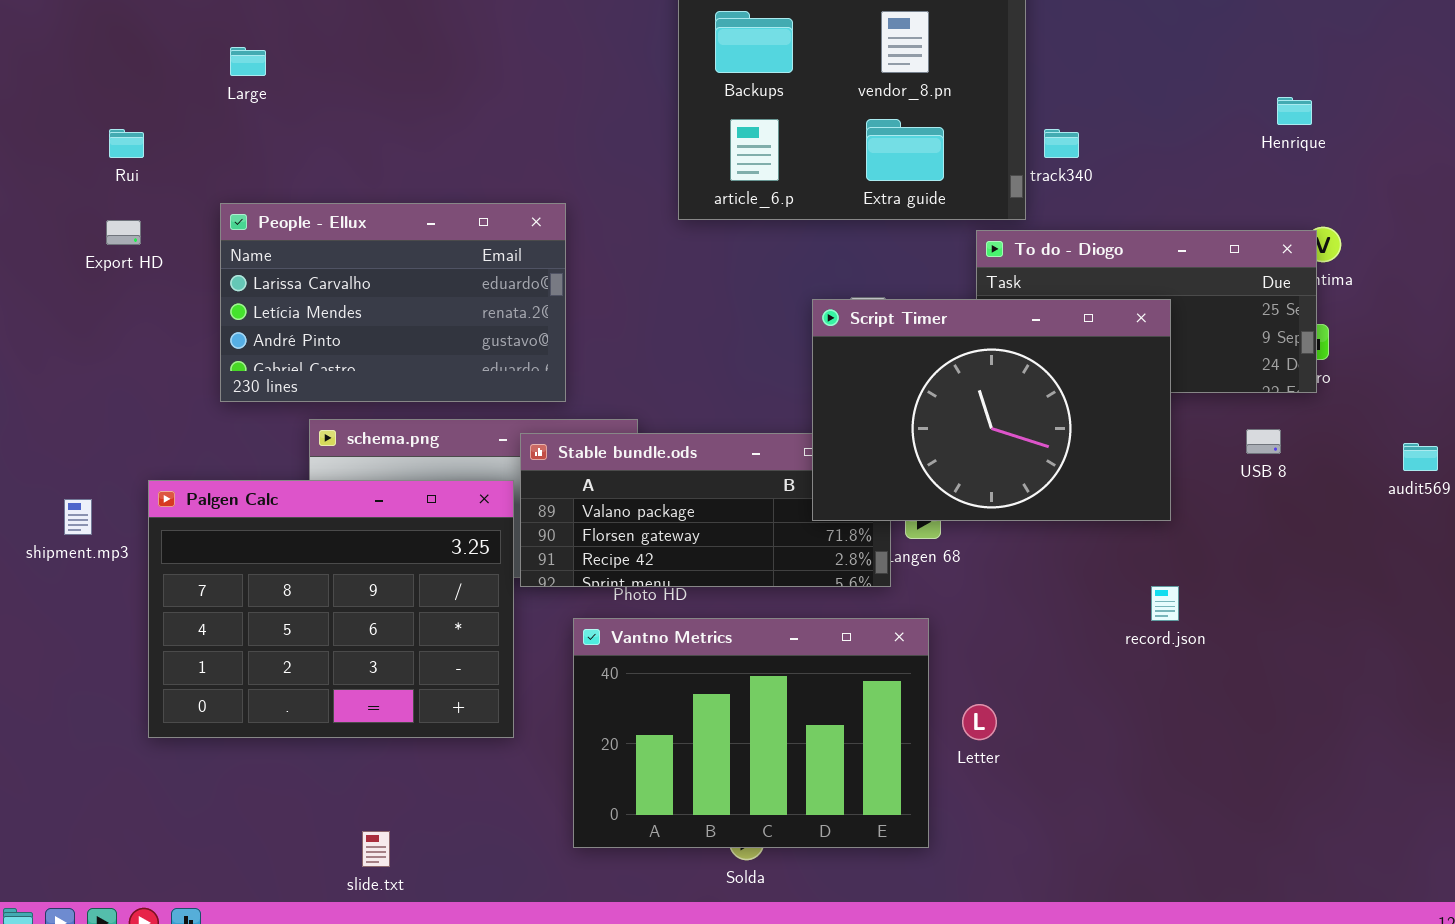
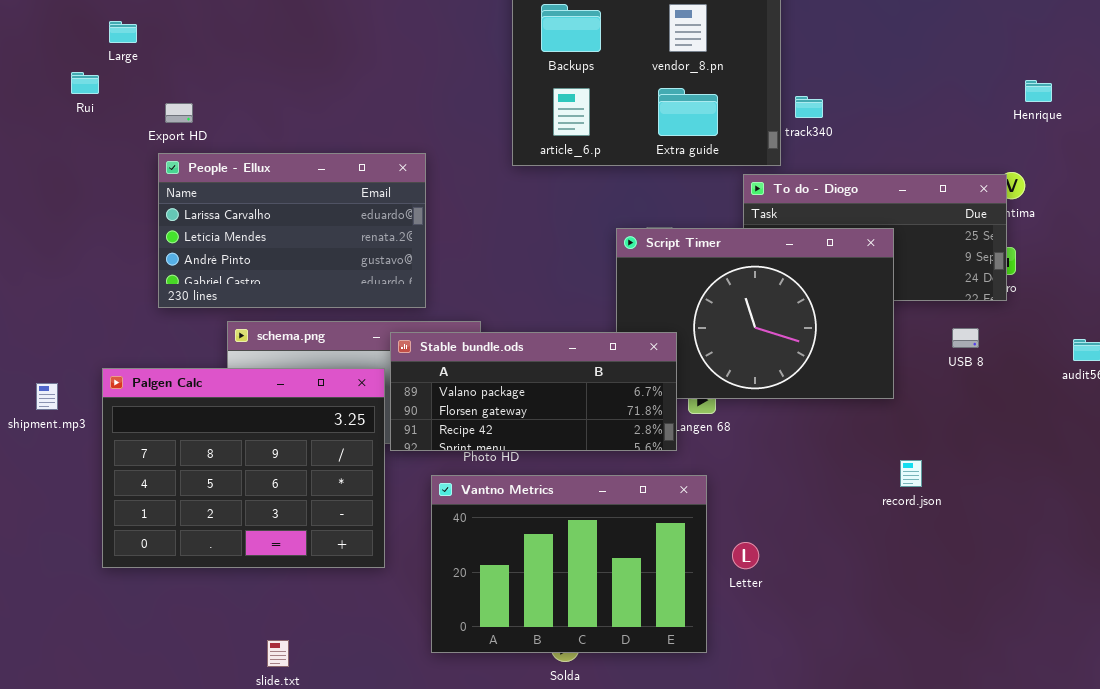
Large: [230,47,266,76] -> [109,21,137,43], moved
Henrique: [1277,97,1312,125] -> [1025,80,1052,102], moved
Rui: [109,129,144,158] -> [71,72,99,94], moved
Export HD: [106,220,141,245] -> [165,103,193,123], moved
Stable bundle.ods: [520,433,891,587] -> [390,332,677,451], raised
record.json: [1151,586,1179,621] -> [900,460,922,487], moved

